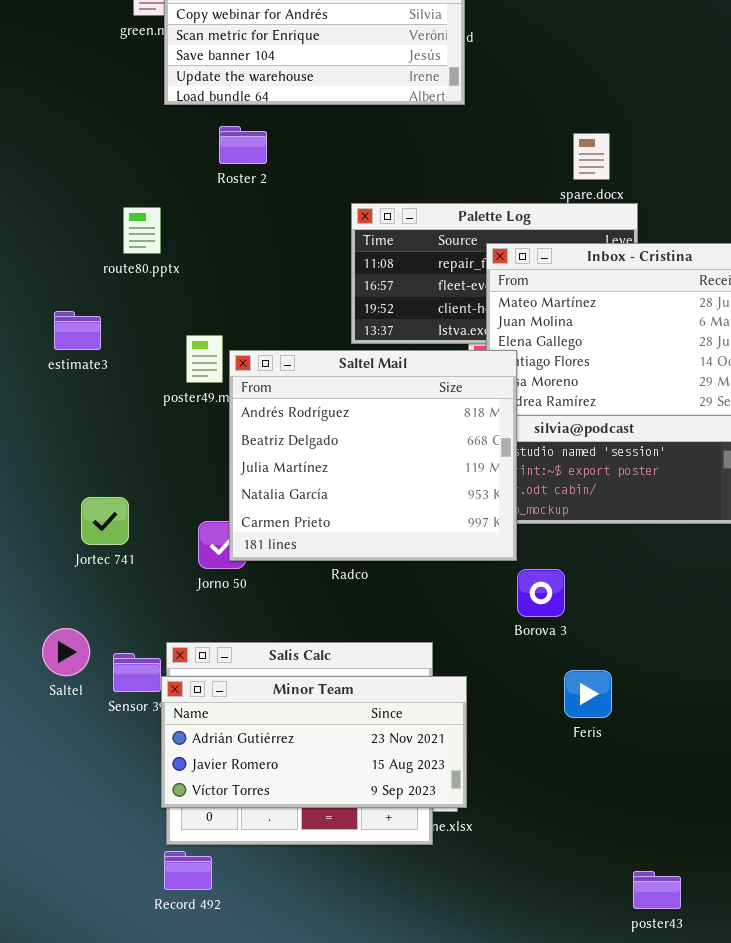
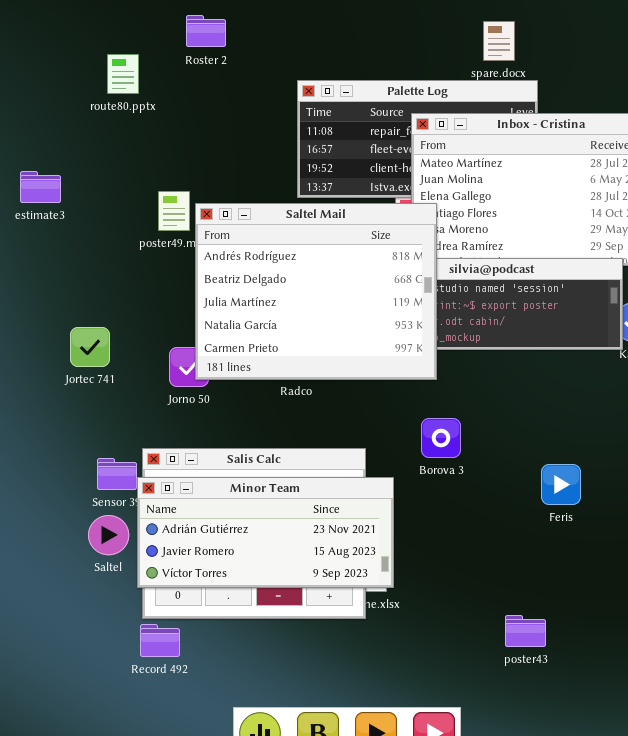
route80.pptx: [123,207,161,254] -> [107,54,139,94], moved
estimate3: [54,311,101,350] -> [20,171,61,203], moved
Borova 3: [517,569,565,617] -> [421,418,461,458], moved
Saltel: [42,628,90,676] -> [88,515,129,555], moved
Feris: [564,670,612,718] -> [541,464,581,505], moved
poster43: [633,871,681,909] -> [505,615,546,647], moved

